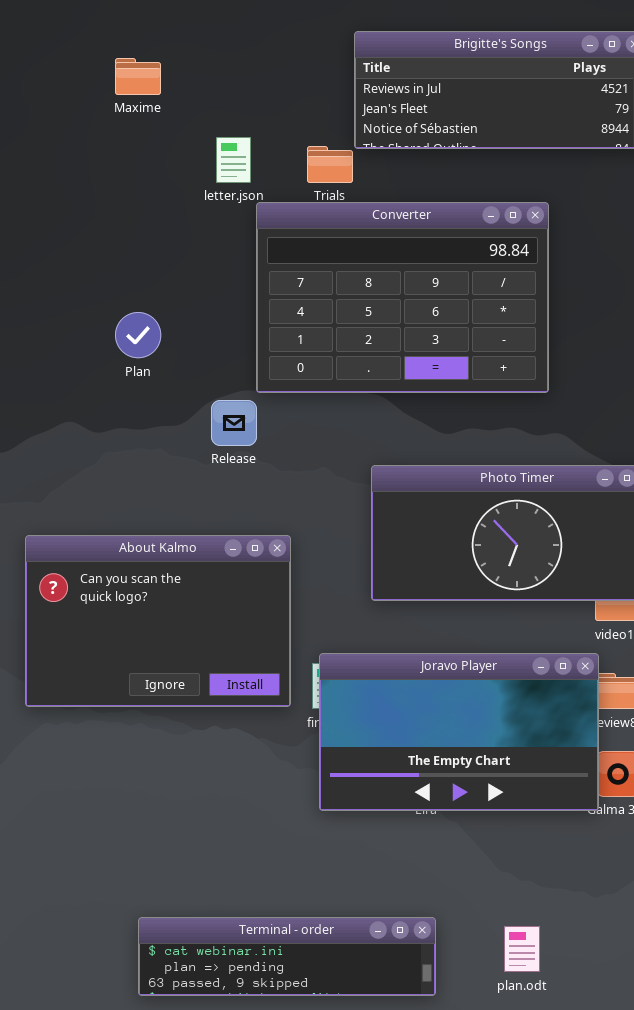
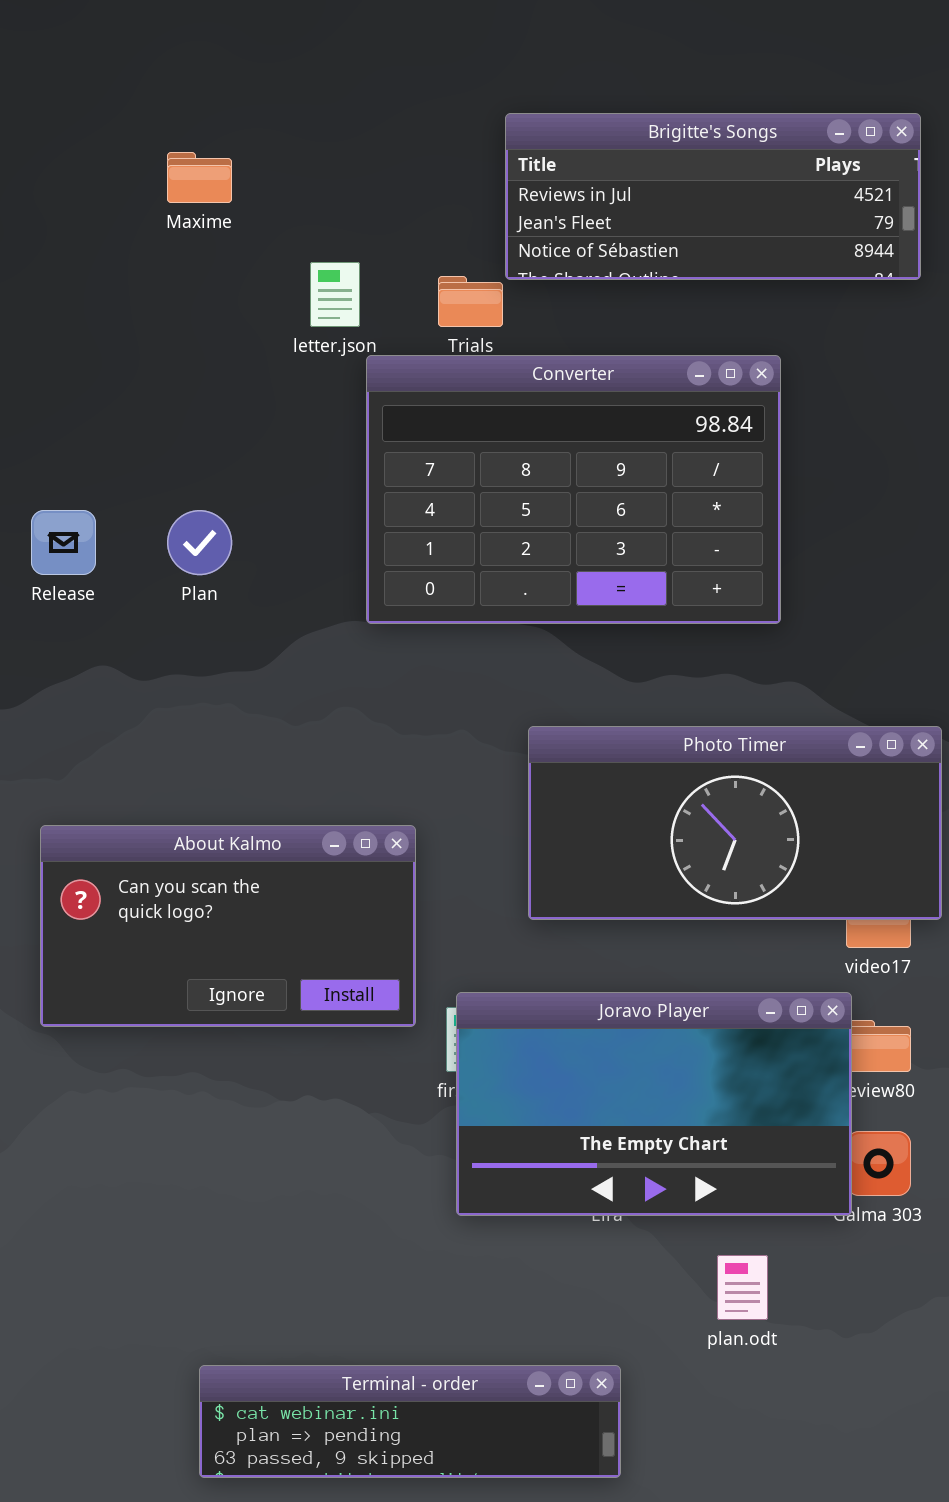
Release: [211,400,257,446] -> [31,510,96,575], moved
About Kalmo: [25,535,291,707] -> [40,825,416,1027], resized
plan.odt: [504,926,540,972] -> [717,1255,768,1320], moved

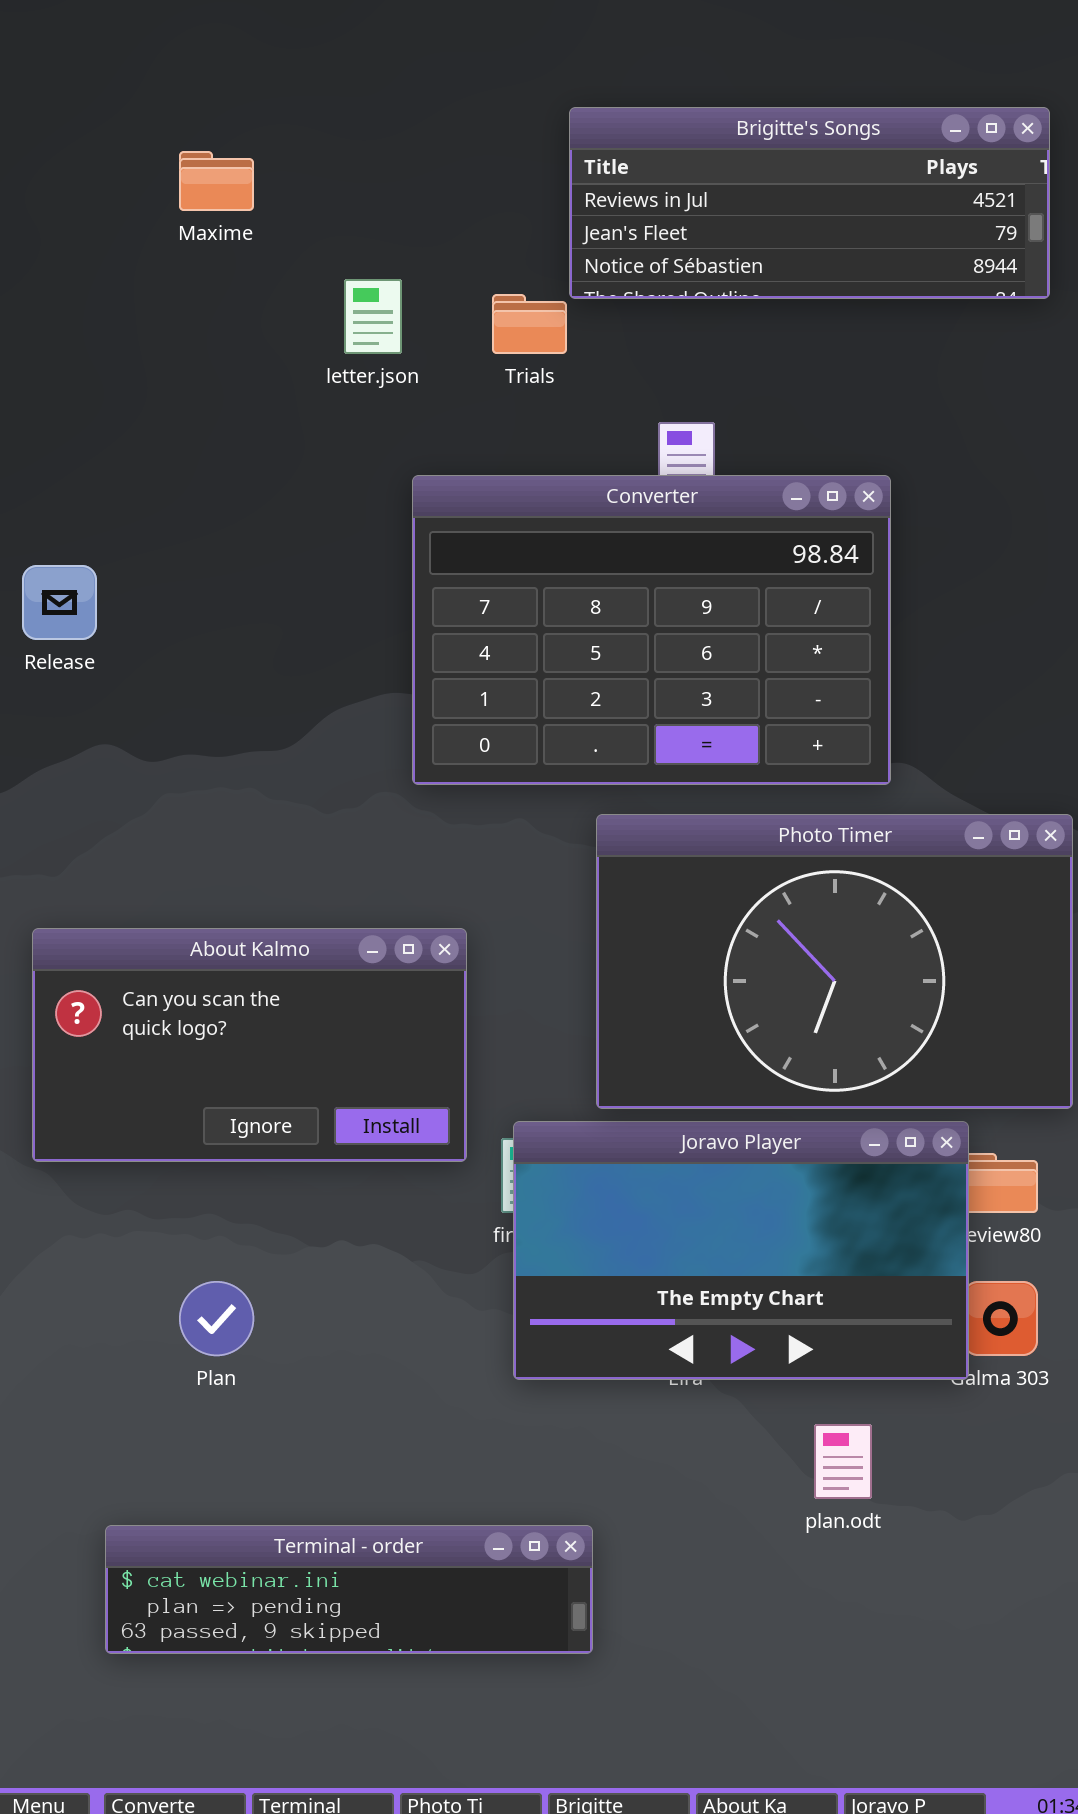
Converter: [366,355,781,624] -> [412,475,891,785], moved
Plan: [167,510,232,575] -> [179,1281,254,1356], moved
Photo Timer: [528,726,942,920] -> [596,814,1073,1109], resized
Terminal - order: [199,1365,621,1478] -> [105,1525,593,1654], moved

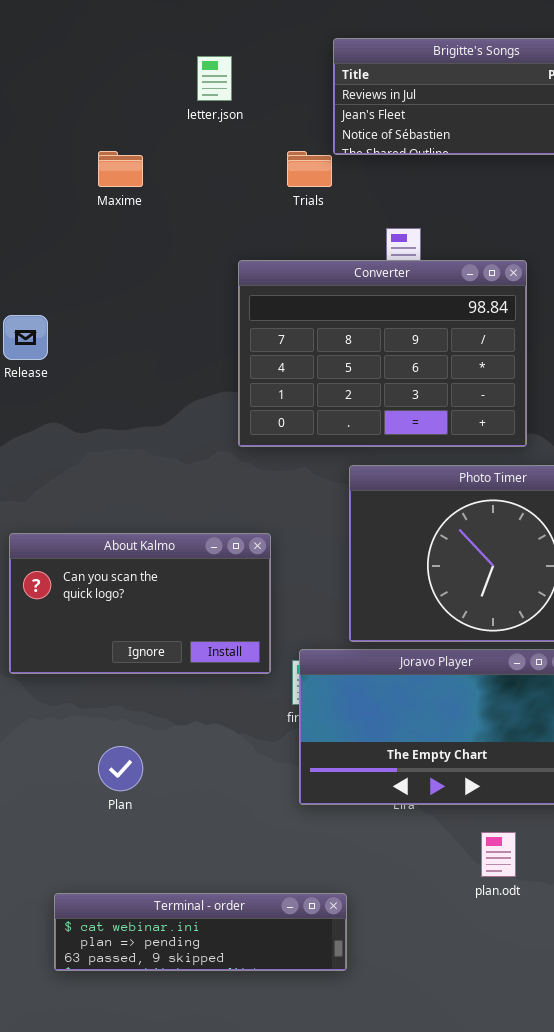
Maxime: [179,151,254,211] -> [98,151,143,187], moved
letter.json: [344,279,402,354] -> [197,56,232,101], moved

